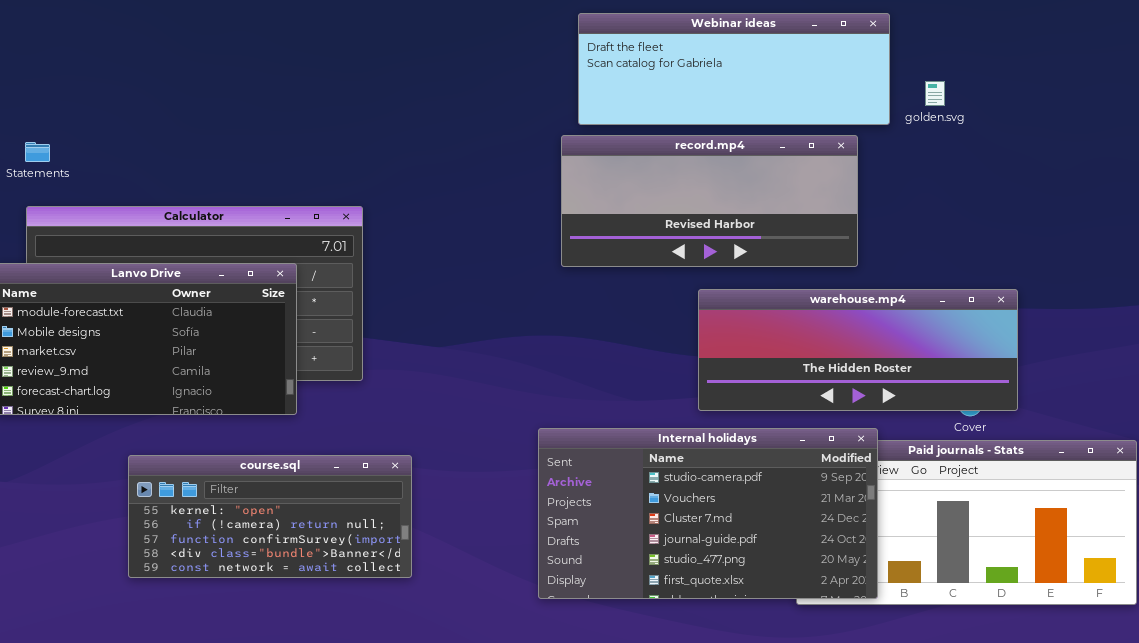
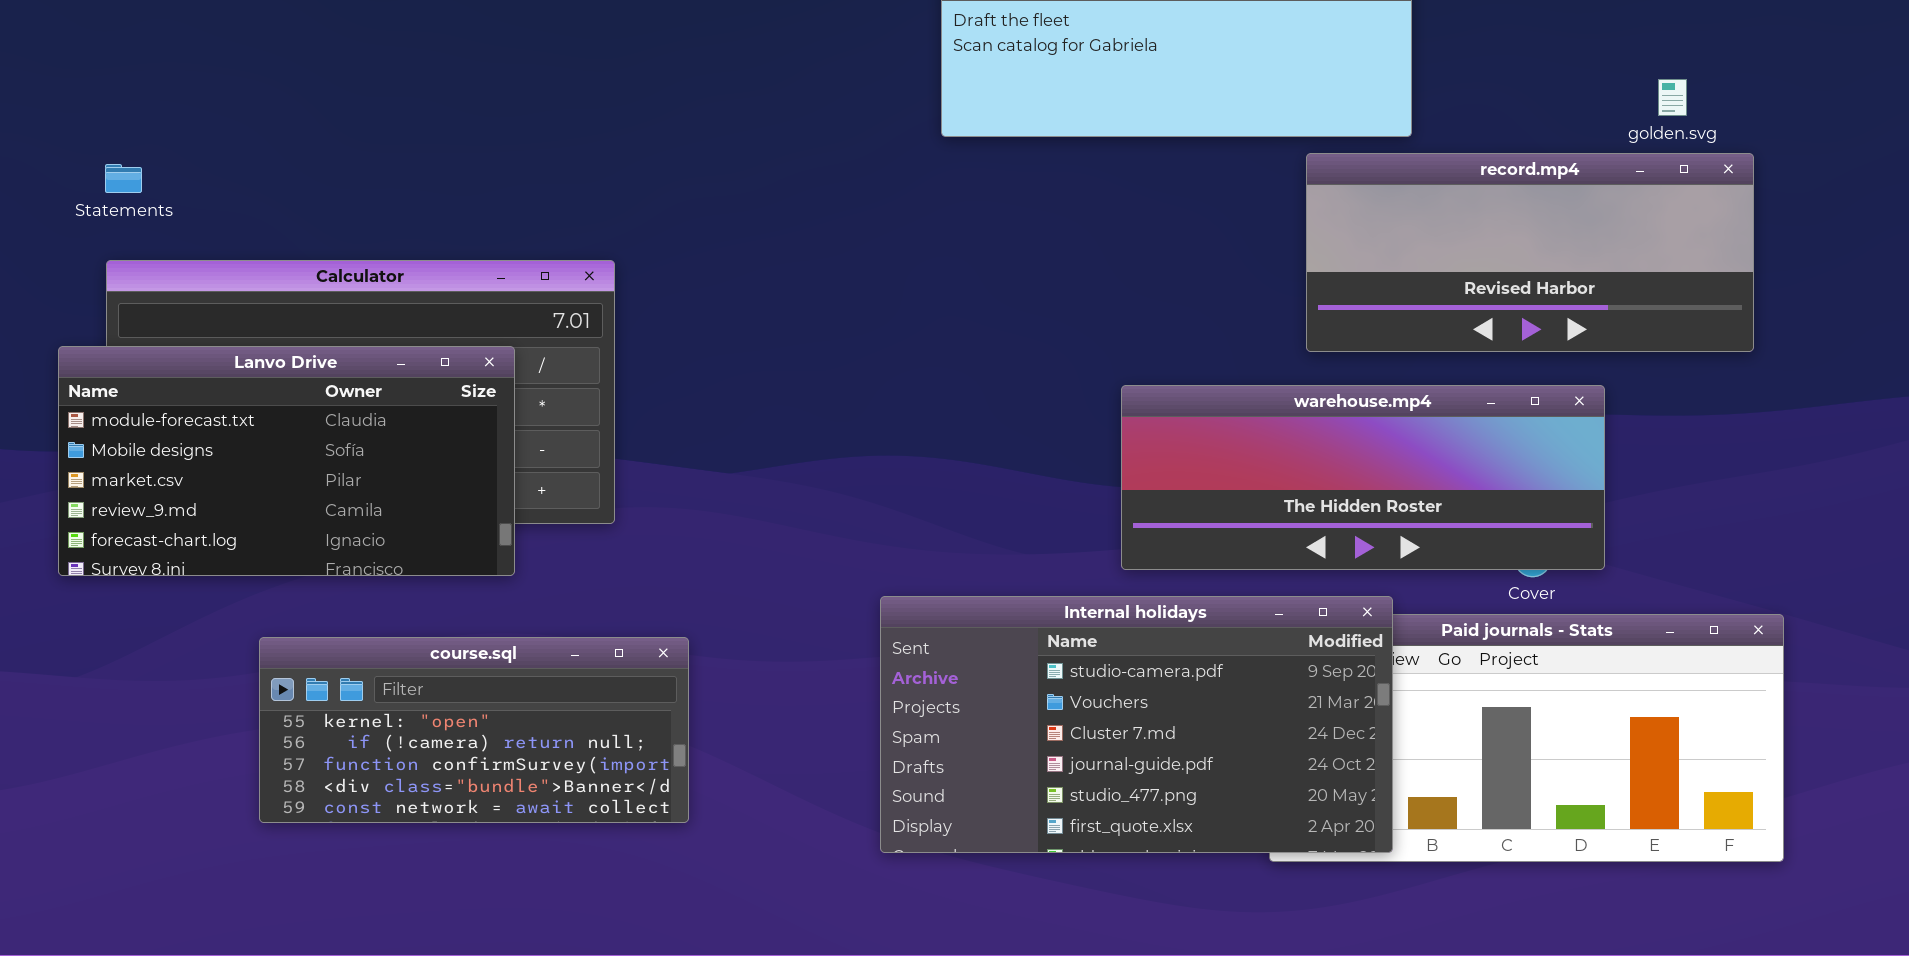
golden.svg: [925,81,945,106] -> [1658,79,1687,116], moved
record.mp4: [561,135,858,267] -> [1306,153,1754,352], moved

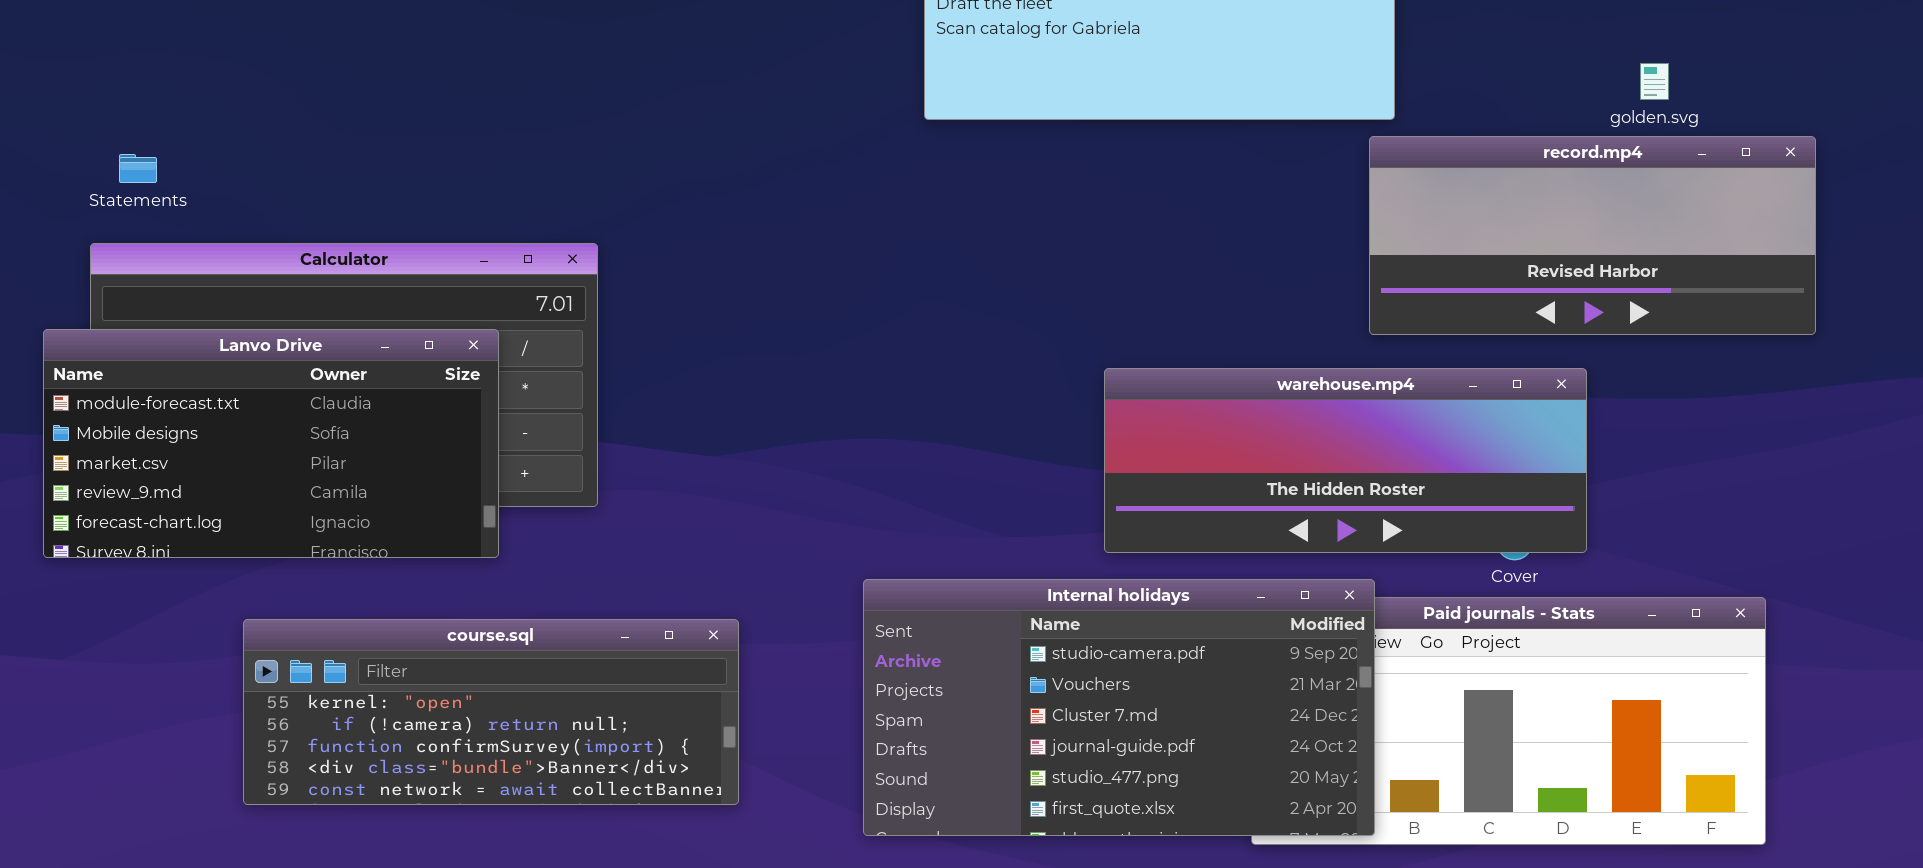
record.mp4: [1306,153,1754,352] -> [1369,136,1816,335], moved
Statements: [105,164,142,193] -> [119,154,157,183], moved
course.sql: [259,637,689,823] -> [243,619,739,805], resized

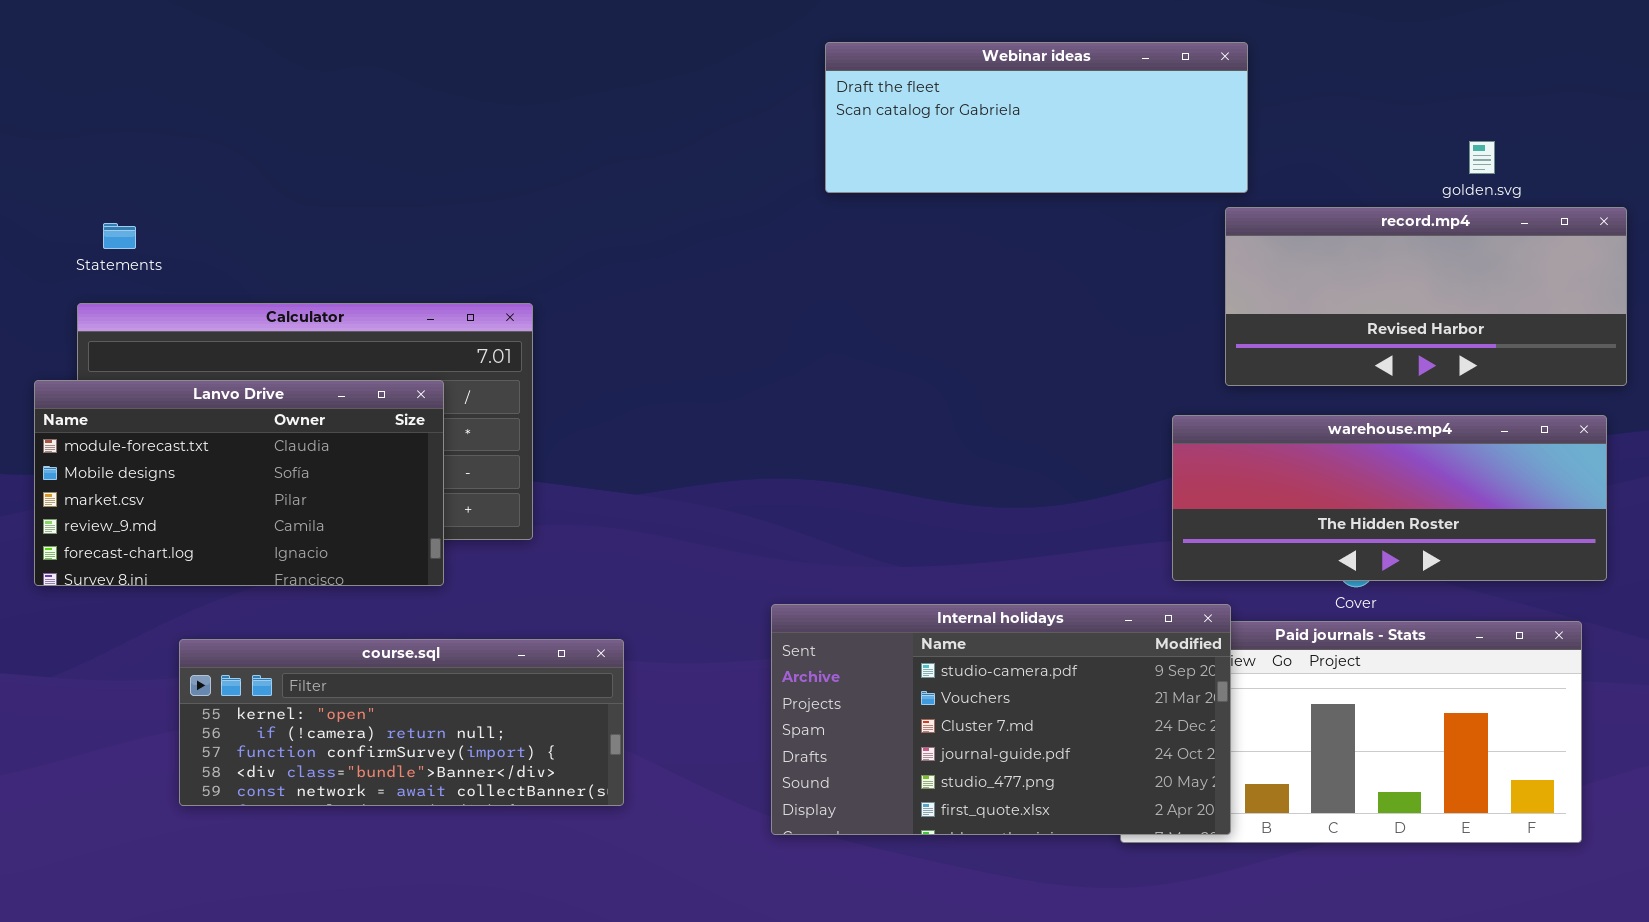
warehouse.mp4: [1104,368,1587,553] -> [1172,415,1607,581], moved
course.sql: [243,619,739,805] -> [179,639,624,806], moved

